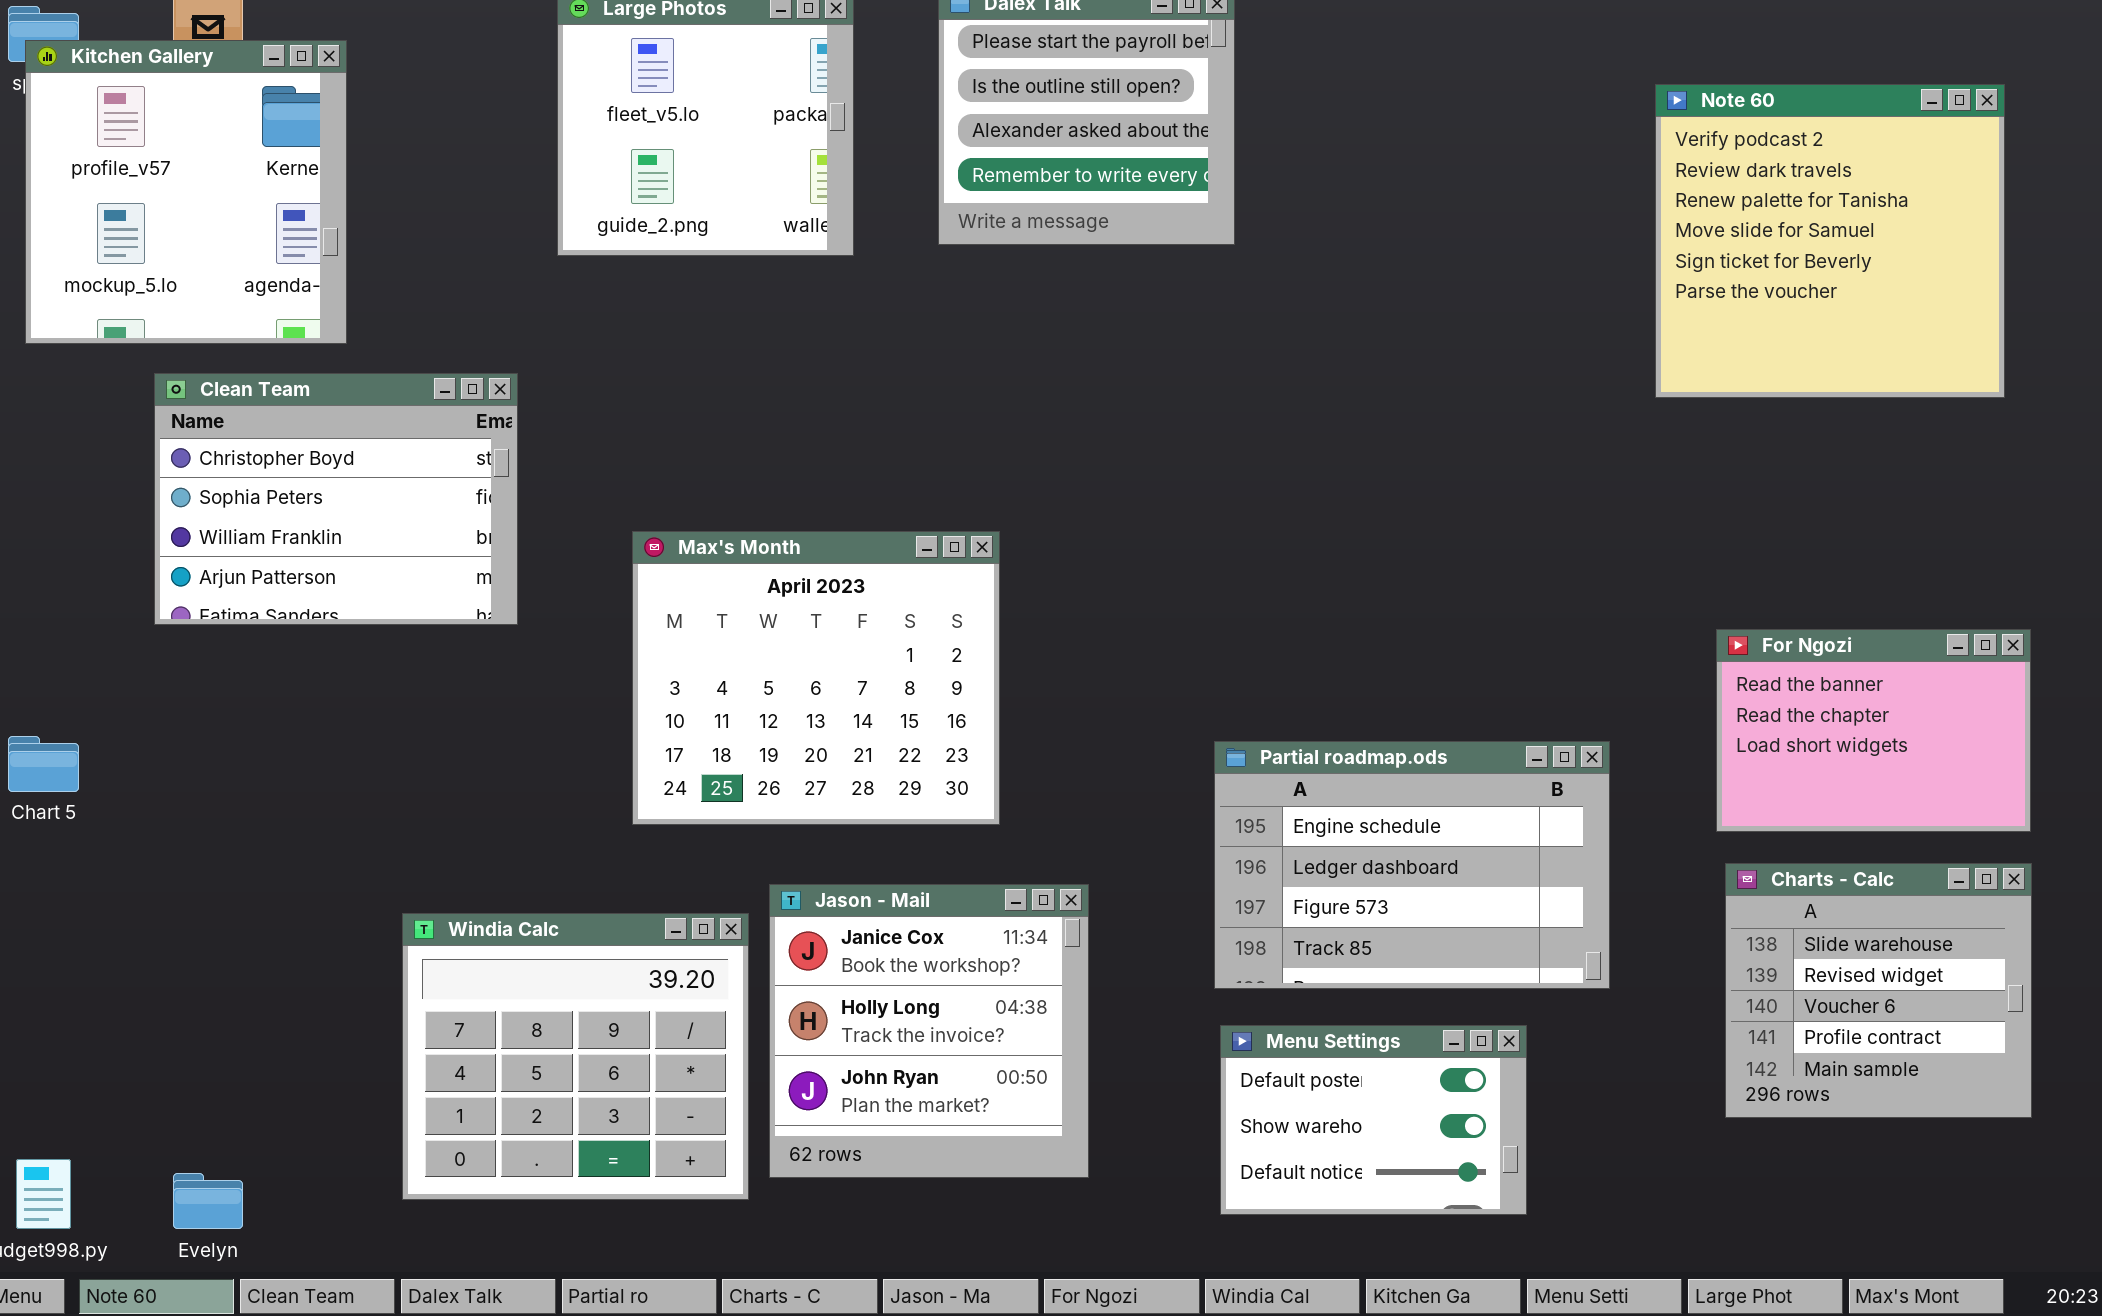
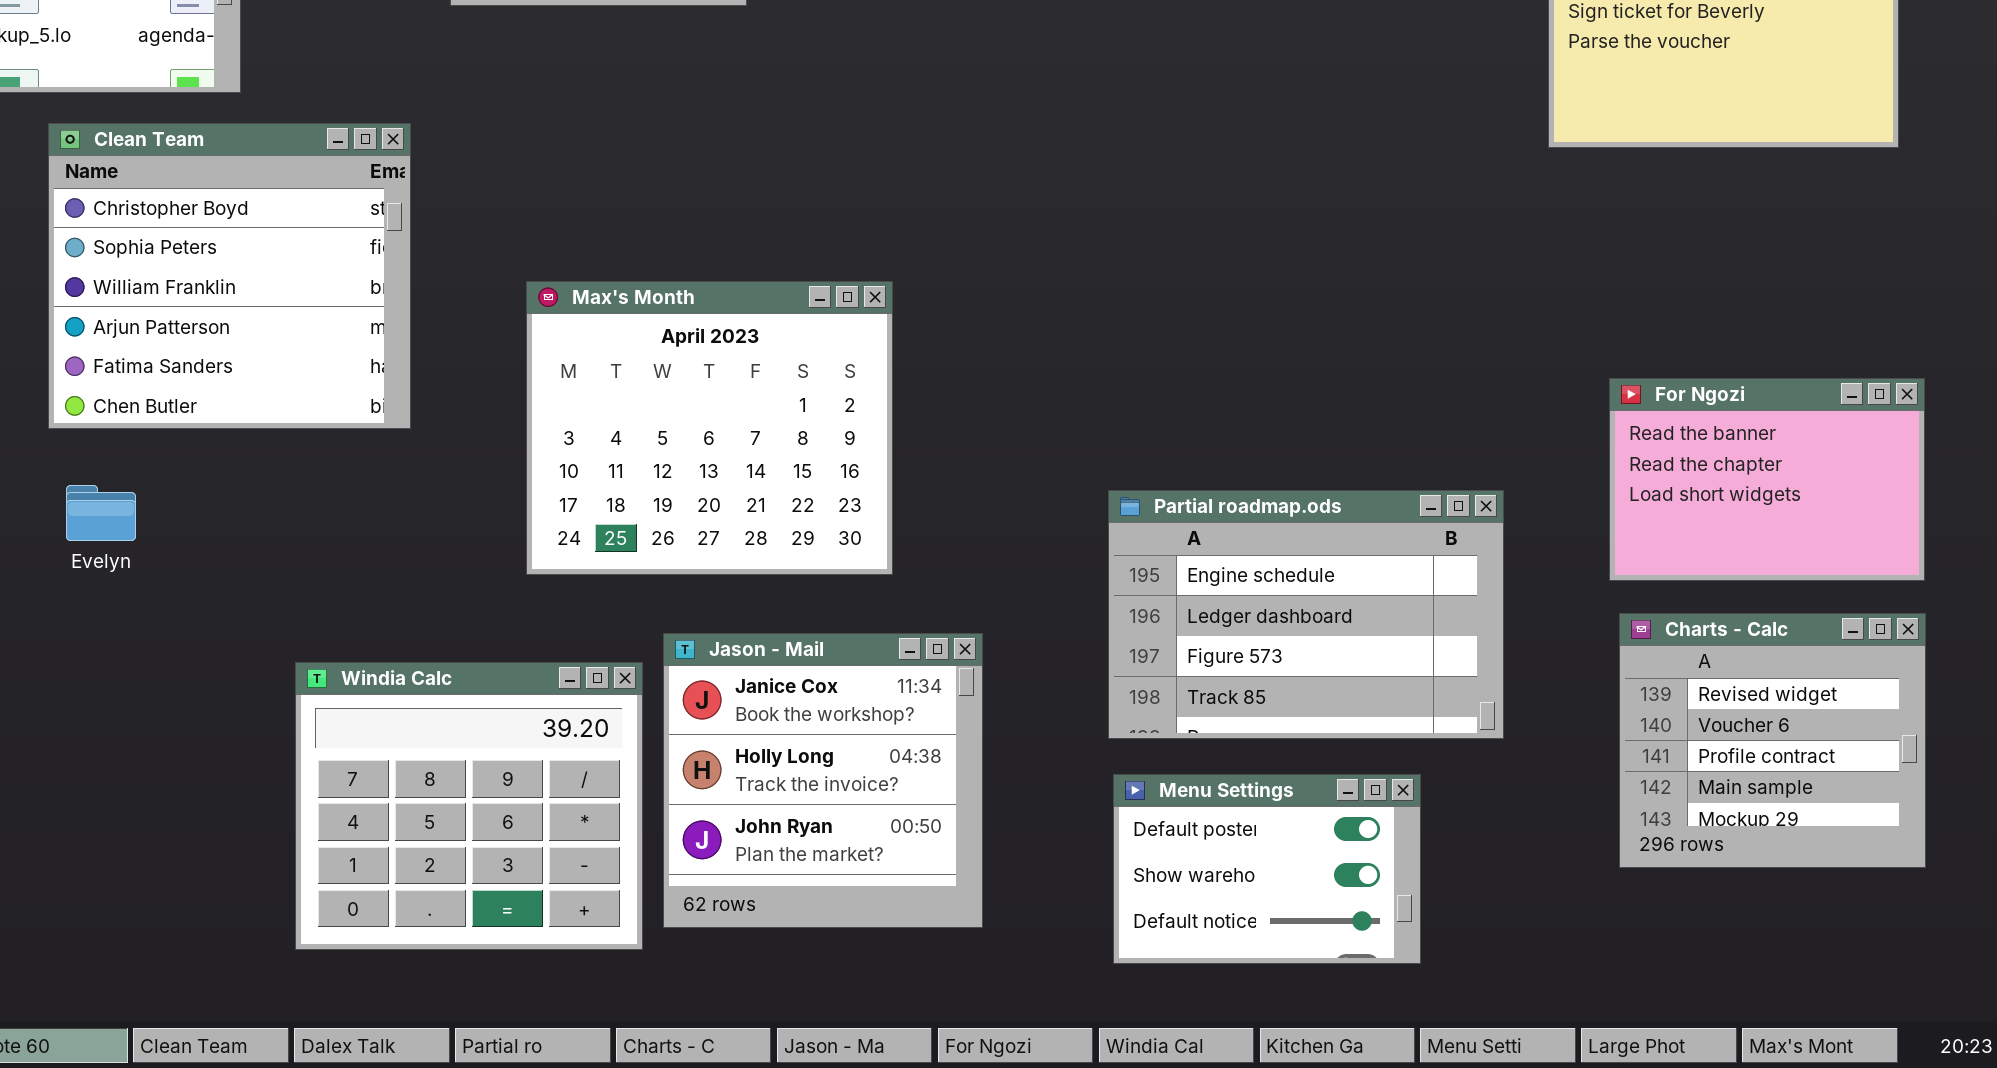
Clean Team: [154,373,518,625] -> [48,123,411,429], resized
Charts - Calc: [1725,863,2032,1118] -> [1619,613,1926,868], scrolled down 1 row
Evelyn: [173,1173,243,1229] -> [66,485,136,541], moved

